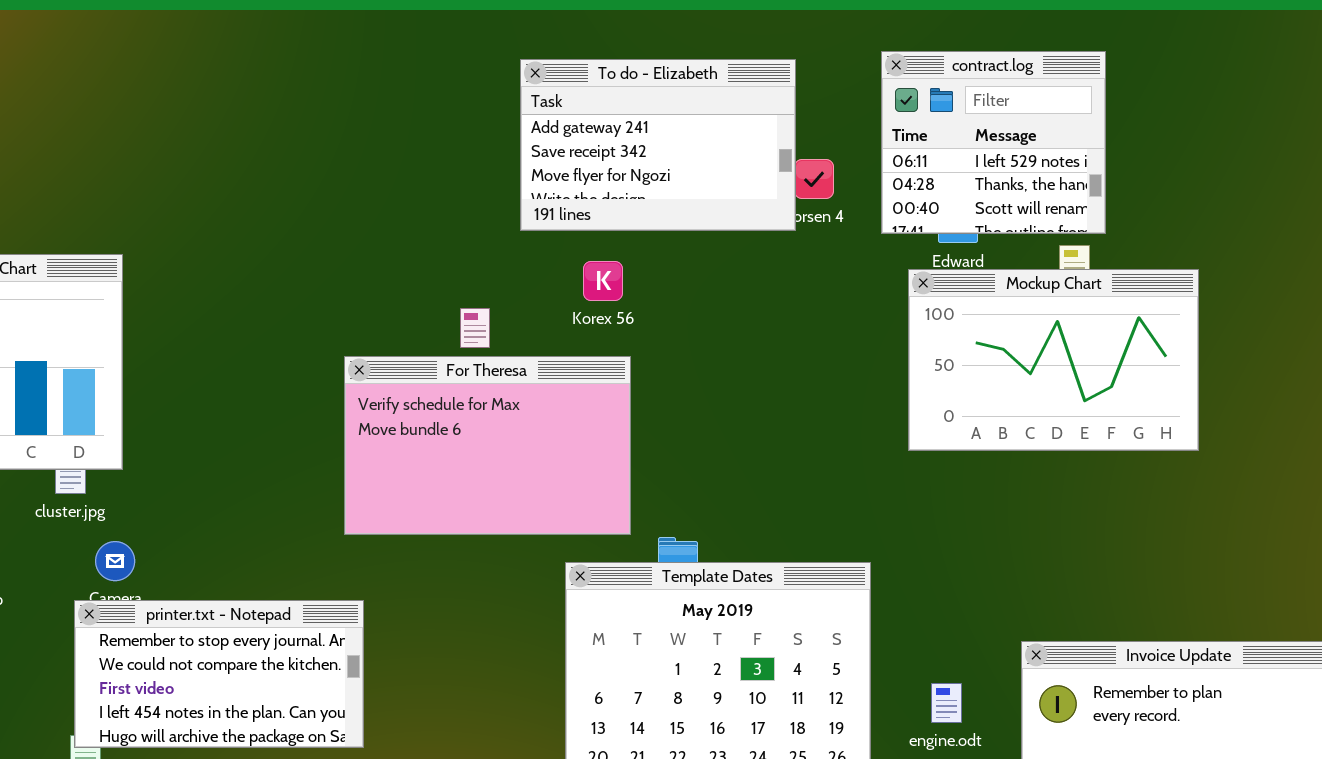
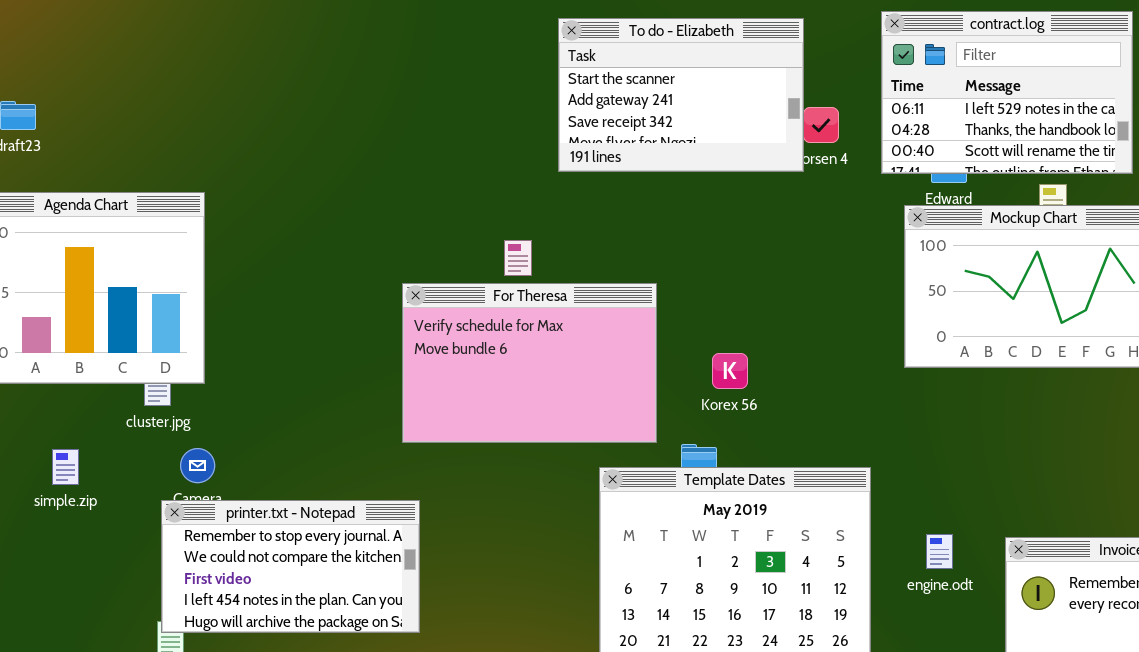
contract.log: [881,51,1106,234] -> [881,11,1133,174], resized
To do - Elizabeth: [520,59,796,231] -> [558,18,804,172], scrolled up 1 row
Korex 56: [583,261,623,301] -> [712,353,748,389], moved
engine.odt: [931,683,962,723] -> [926,534,953,569], moved

